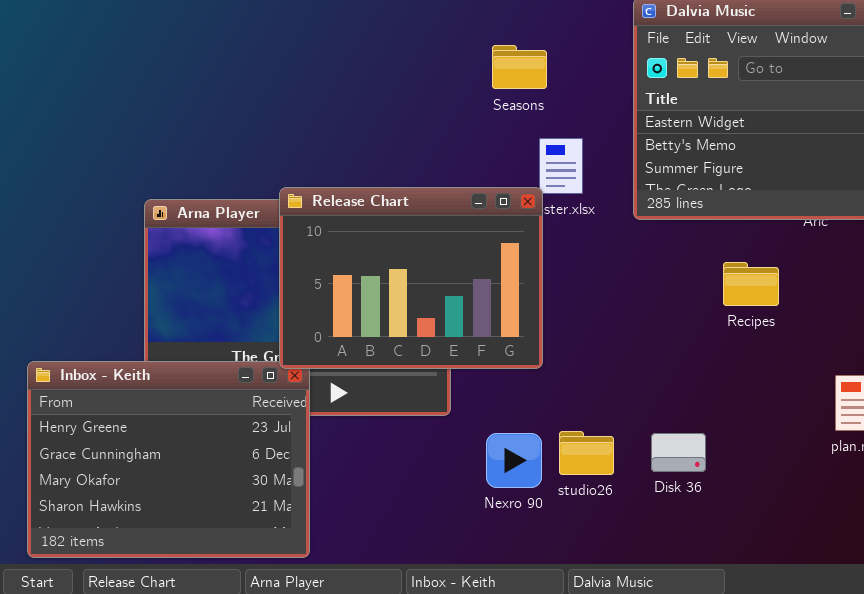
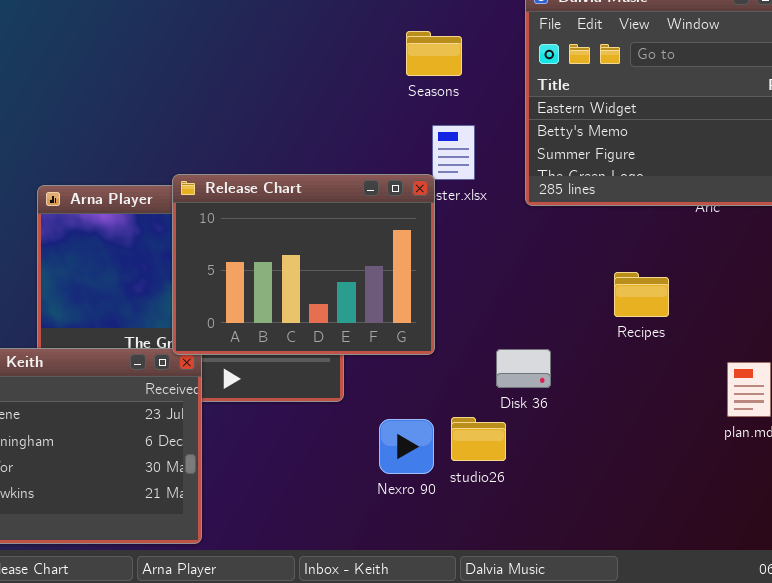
Seasons: [492,45,547,89] -> [406,31,462,76], moved
Recipes: [723,262,779,306] -> [614,272,669,317], moved
Disk 36: [651,433,706,472] -> [496,349,551,388], moved

